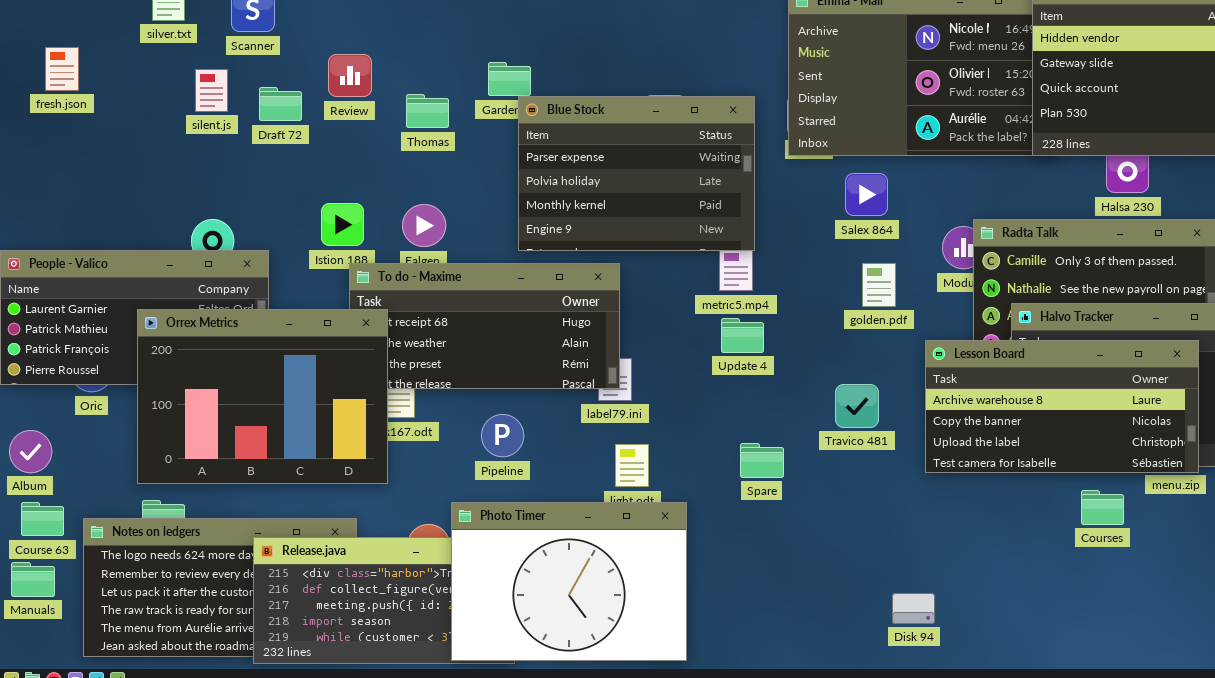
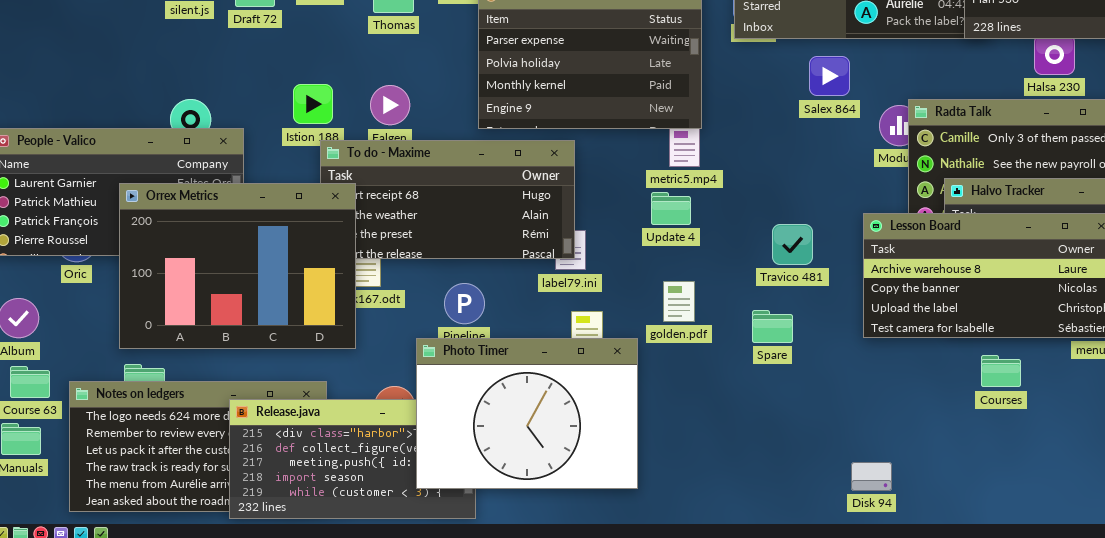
Salex 864: [845,173,888,216] -> [809,56,850,96], moved
golden.pdf: [862,263,896,307] -> [663,281,695,322], moved
Update 4: [721,318,764,353] -> [651,192,691,225], moved
Travico 481: [835,384,879,428] -> [772,224,813,265], moved
Spare: [740,443,784,478] -> [752,310,793,343], moved
Courses: [1081,490,1124,525] -> [981,355,1021,387], moved
Photo Timer: [451,502,687,661] -> [416,338,638,489], moved
Disk 94: [892,593,935,624] -> [851,462,892,491], moved

